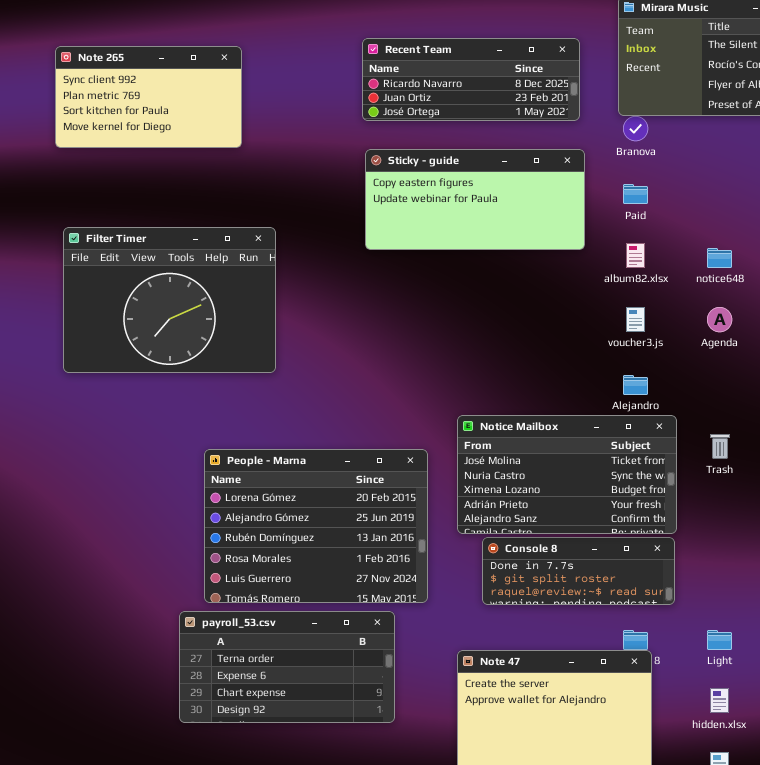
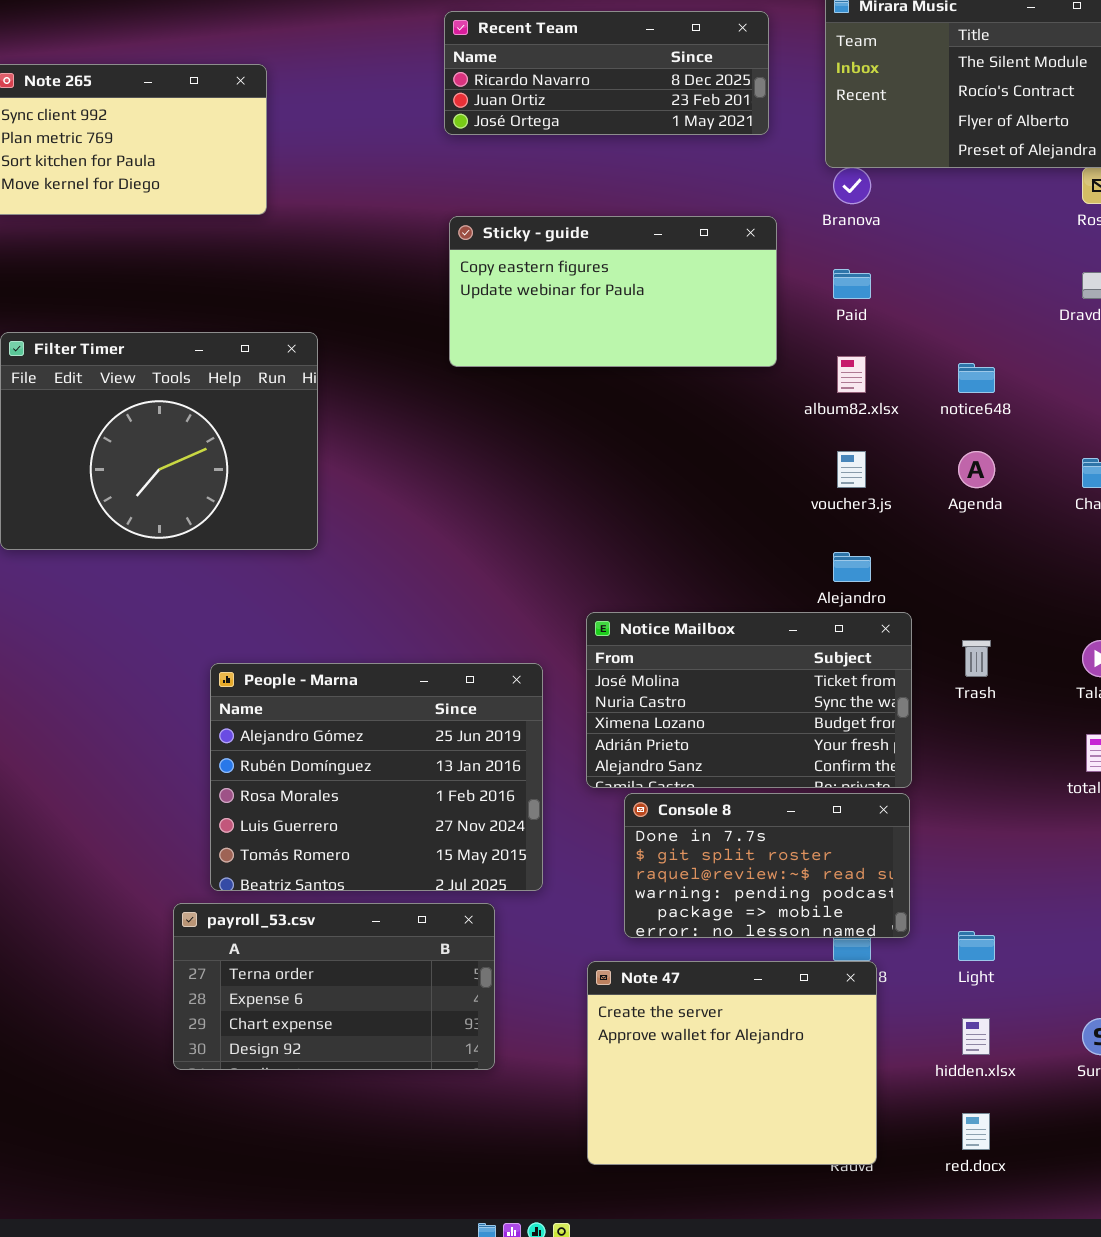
Recent Team: [362,38,580,121] -> [444,11,769,135], moved
People - Marna: [204,449,428,603] -> [210,663,543,891], scrolled down 1 row
Console 8: [482,537,675,605] -> [624,793,910,938], resized

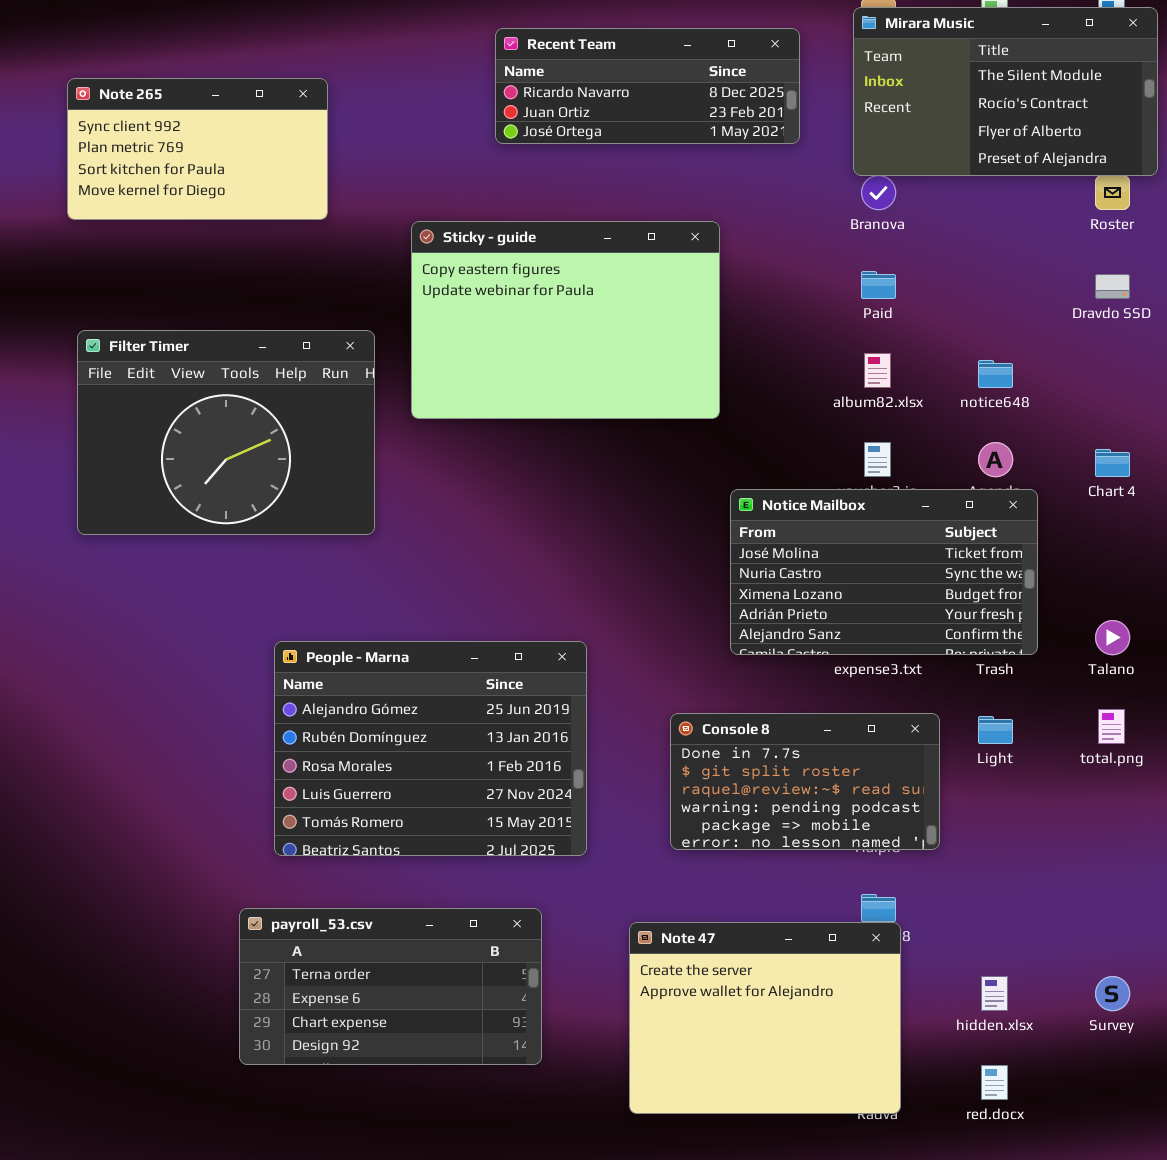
Sticky - guide: [449,216,777,367] -> [411,221,720,419], moved, resized
Notice Mailbox: [586,612,912,788] -> [730,489,1038,655], moved
Console 8: [624,793,910,938] -> [670,713,940,850], moved
payroll_53.csv: [173,903,495,1070] -> [239,908,542,1065], moved
Light: [958,931,995,961] -> [978,716,1013,744], moved

